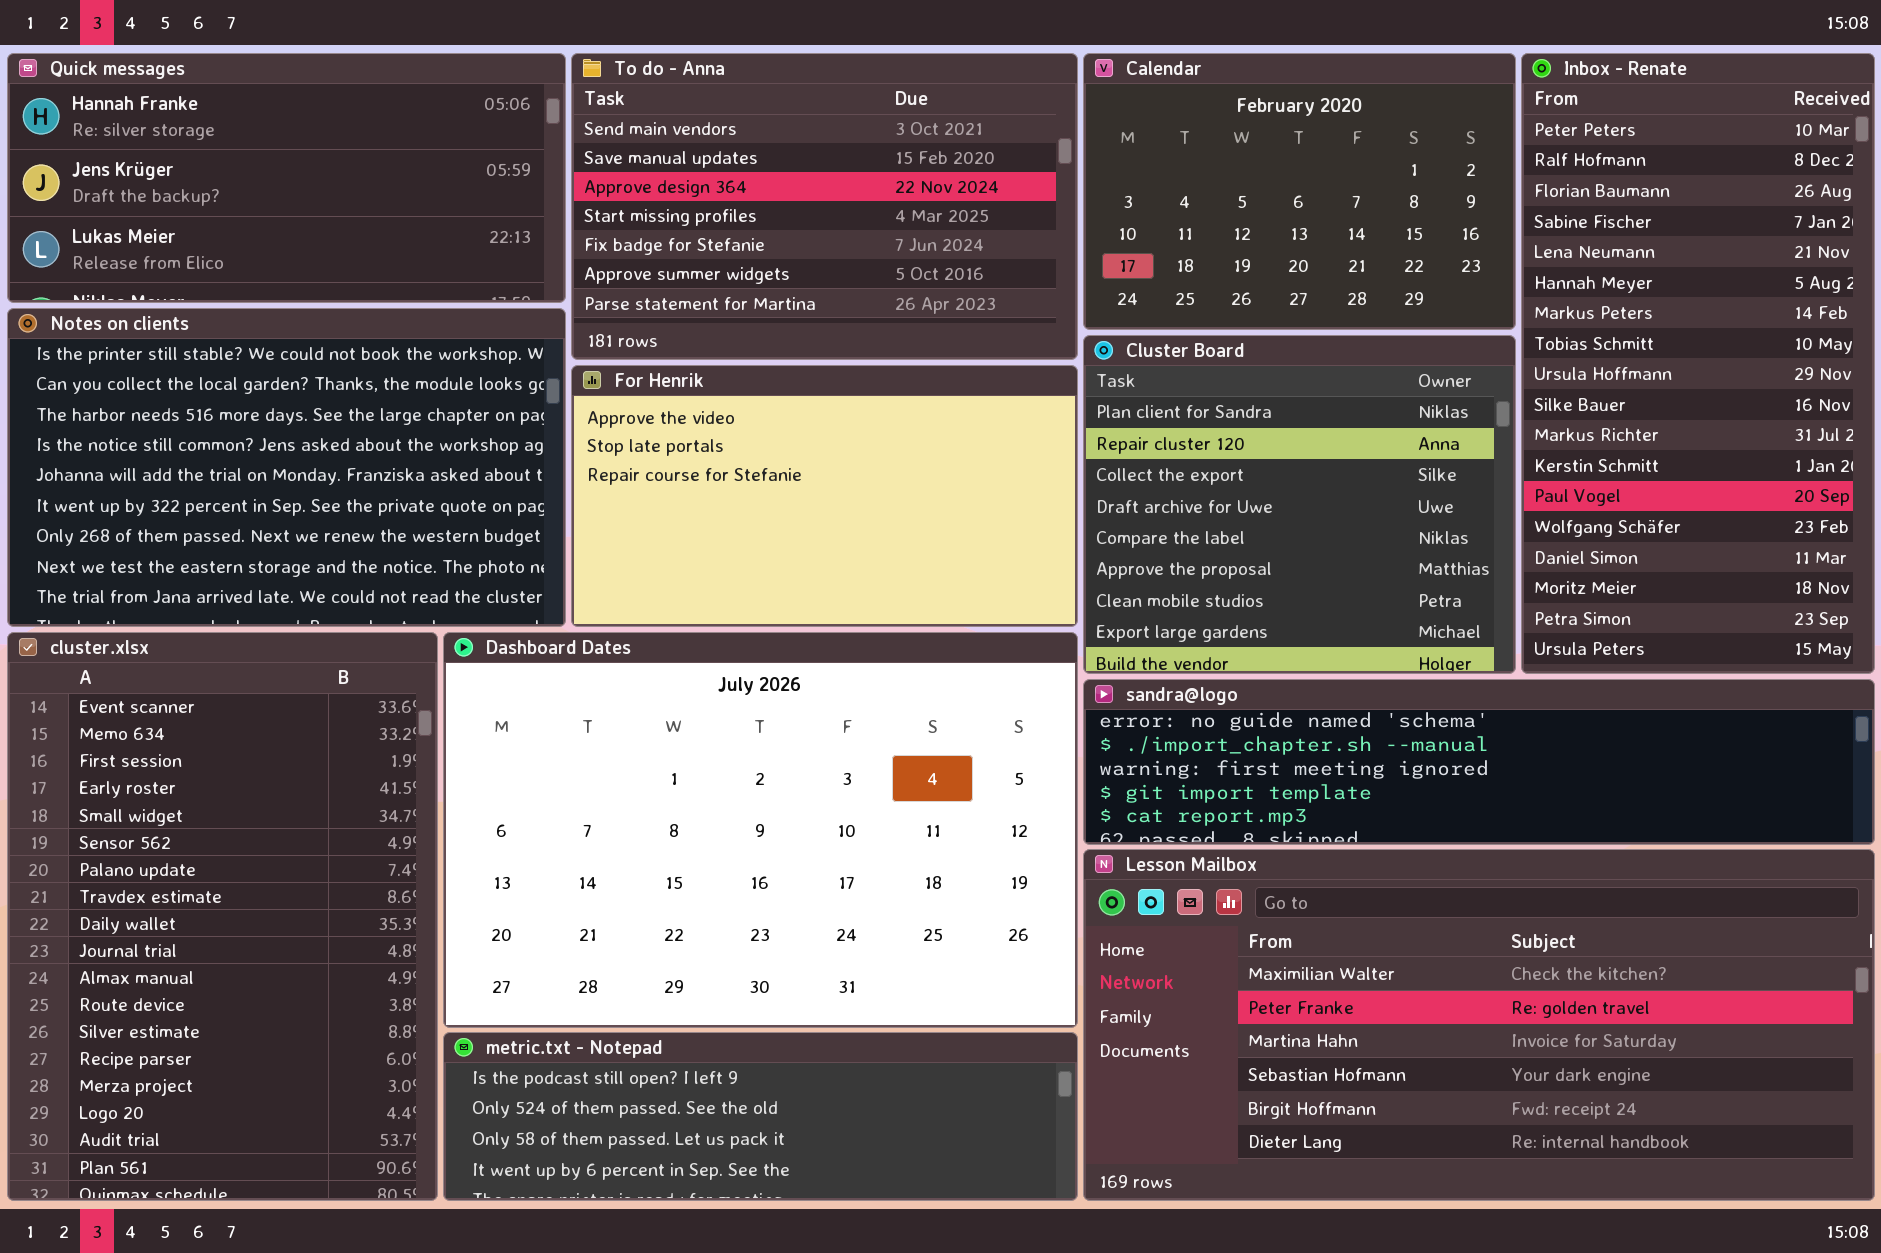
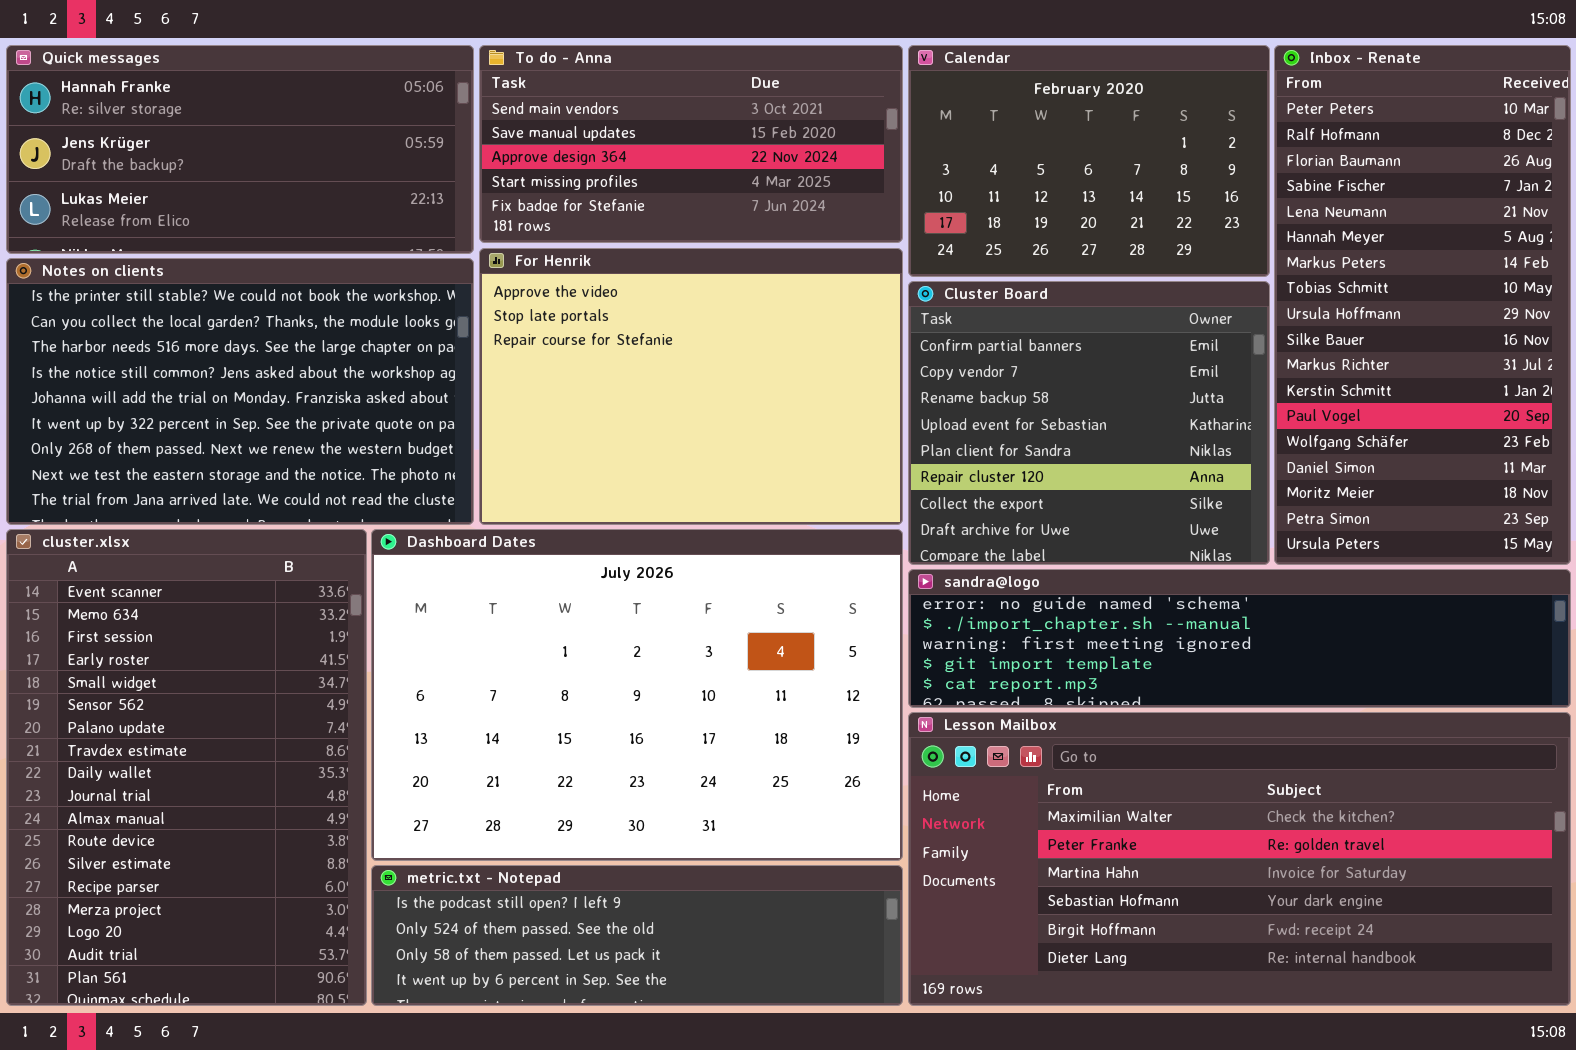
To do - Anna: [571,53,1078,360] -> [479,45,903,243], resized
Cluster Board: [1083,335,1516,674] -> [908,281,1270,565], scrolled up 4 rows
For Henrik: [571,365,1078,627] -> [479,248,903,525], resized

